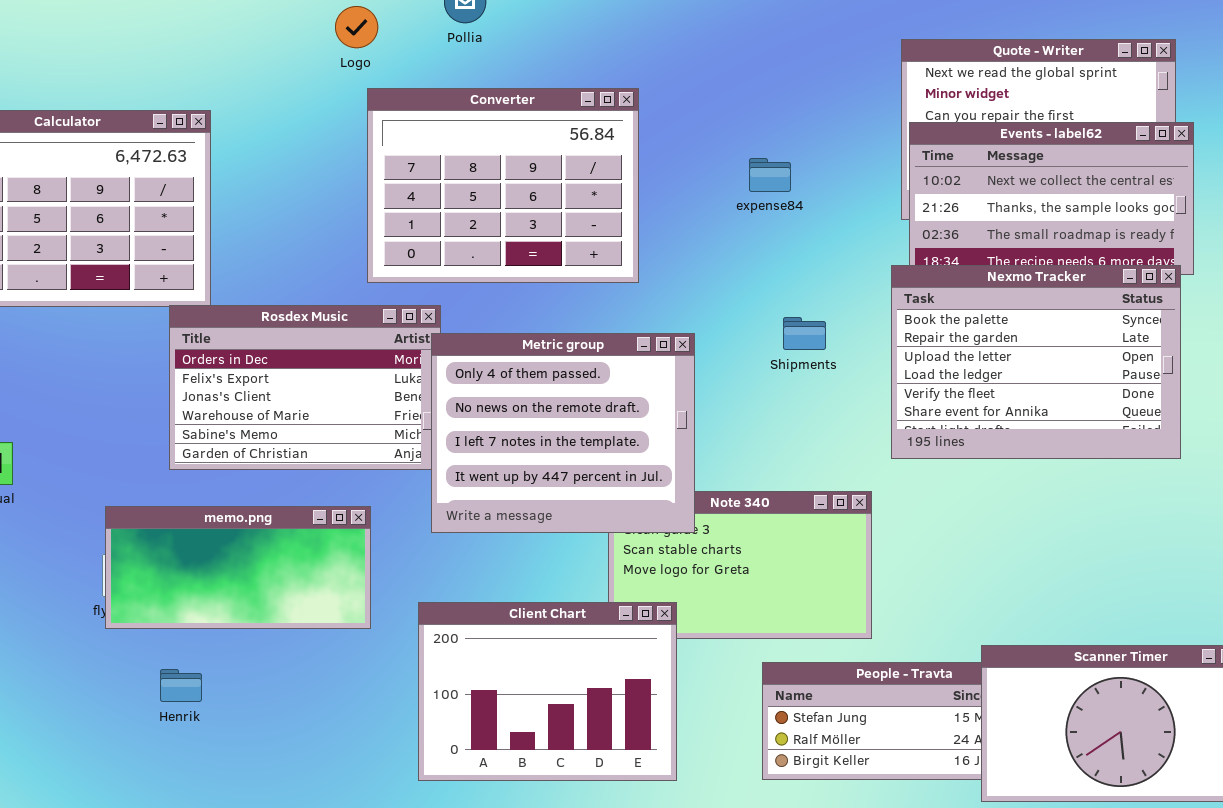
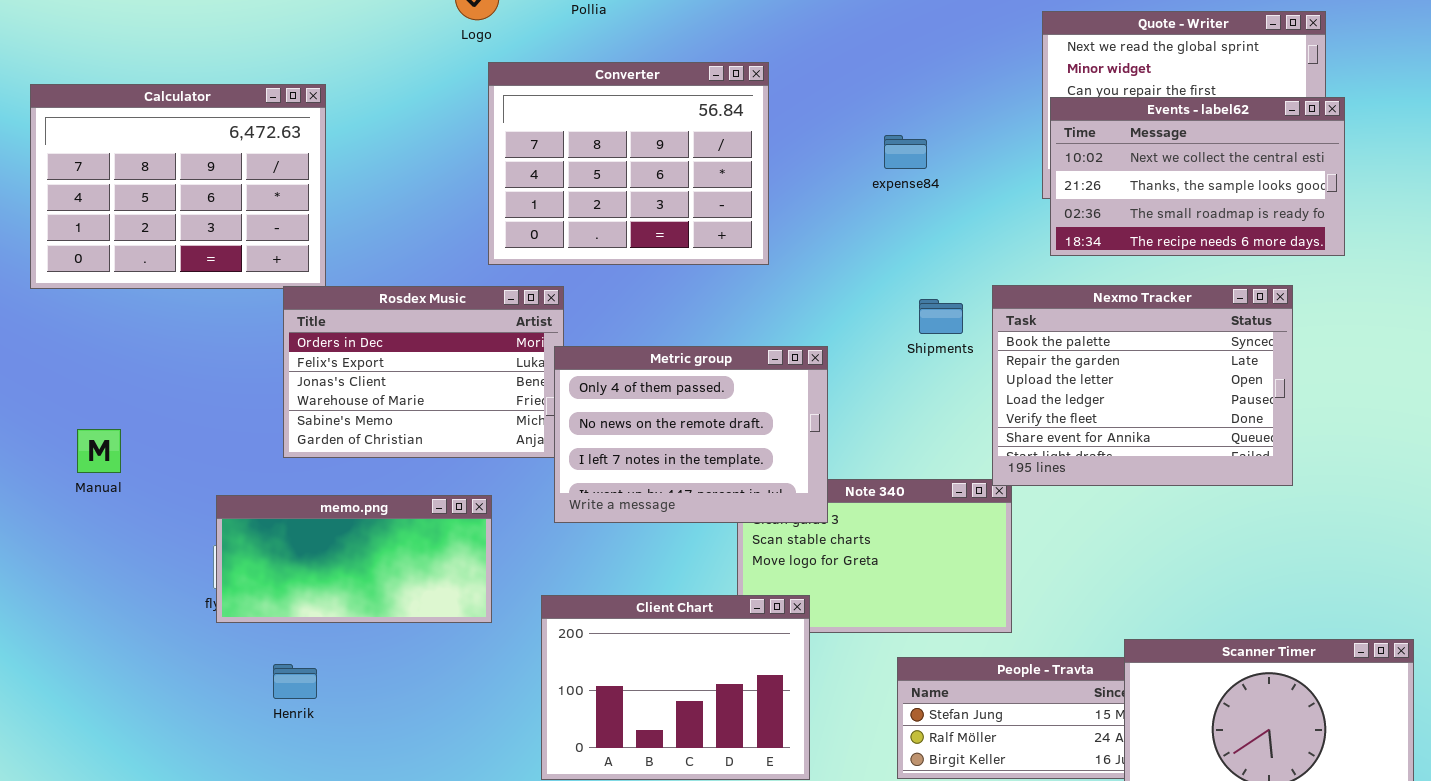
Nexmo Tracker: [891,265,1181,459] -> [992,285,1293,486], moved
Metric group: [431,333,695,533] -> [554,346,828,523], resized

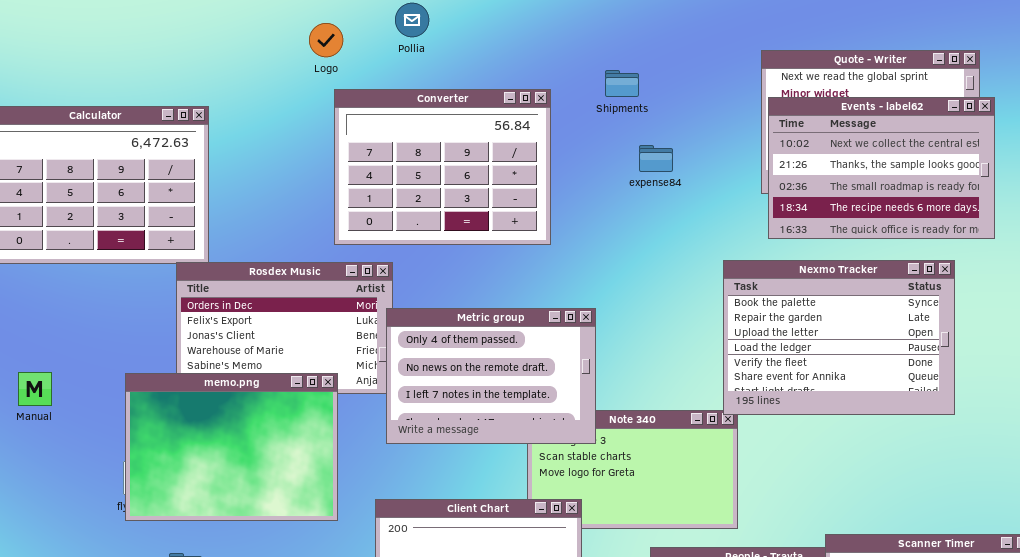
Events - label62: [1050,97,1345,256] -> [768,97,995,239], resized
Shipments: [919,299,963,334] -> [605,70,639,97], moved
memo.png: [216,495,492,623] -> [125,373,338,521], resized

